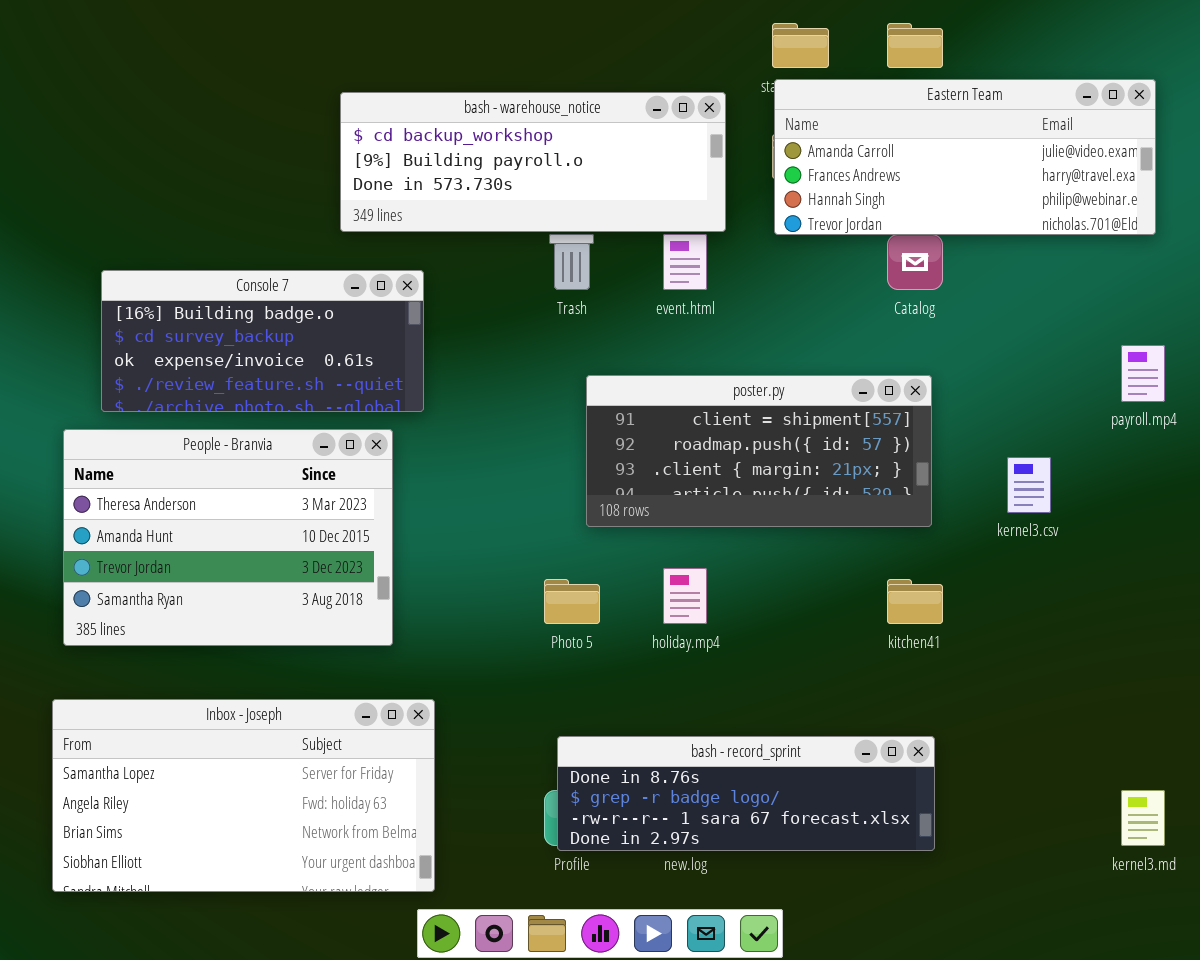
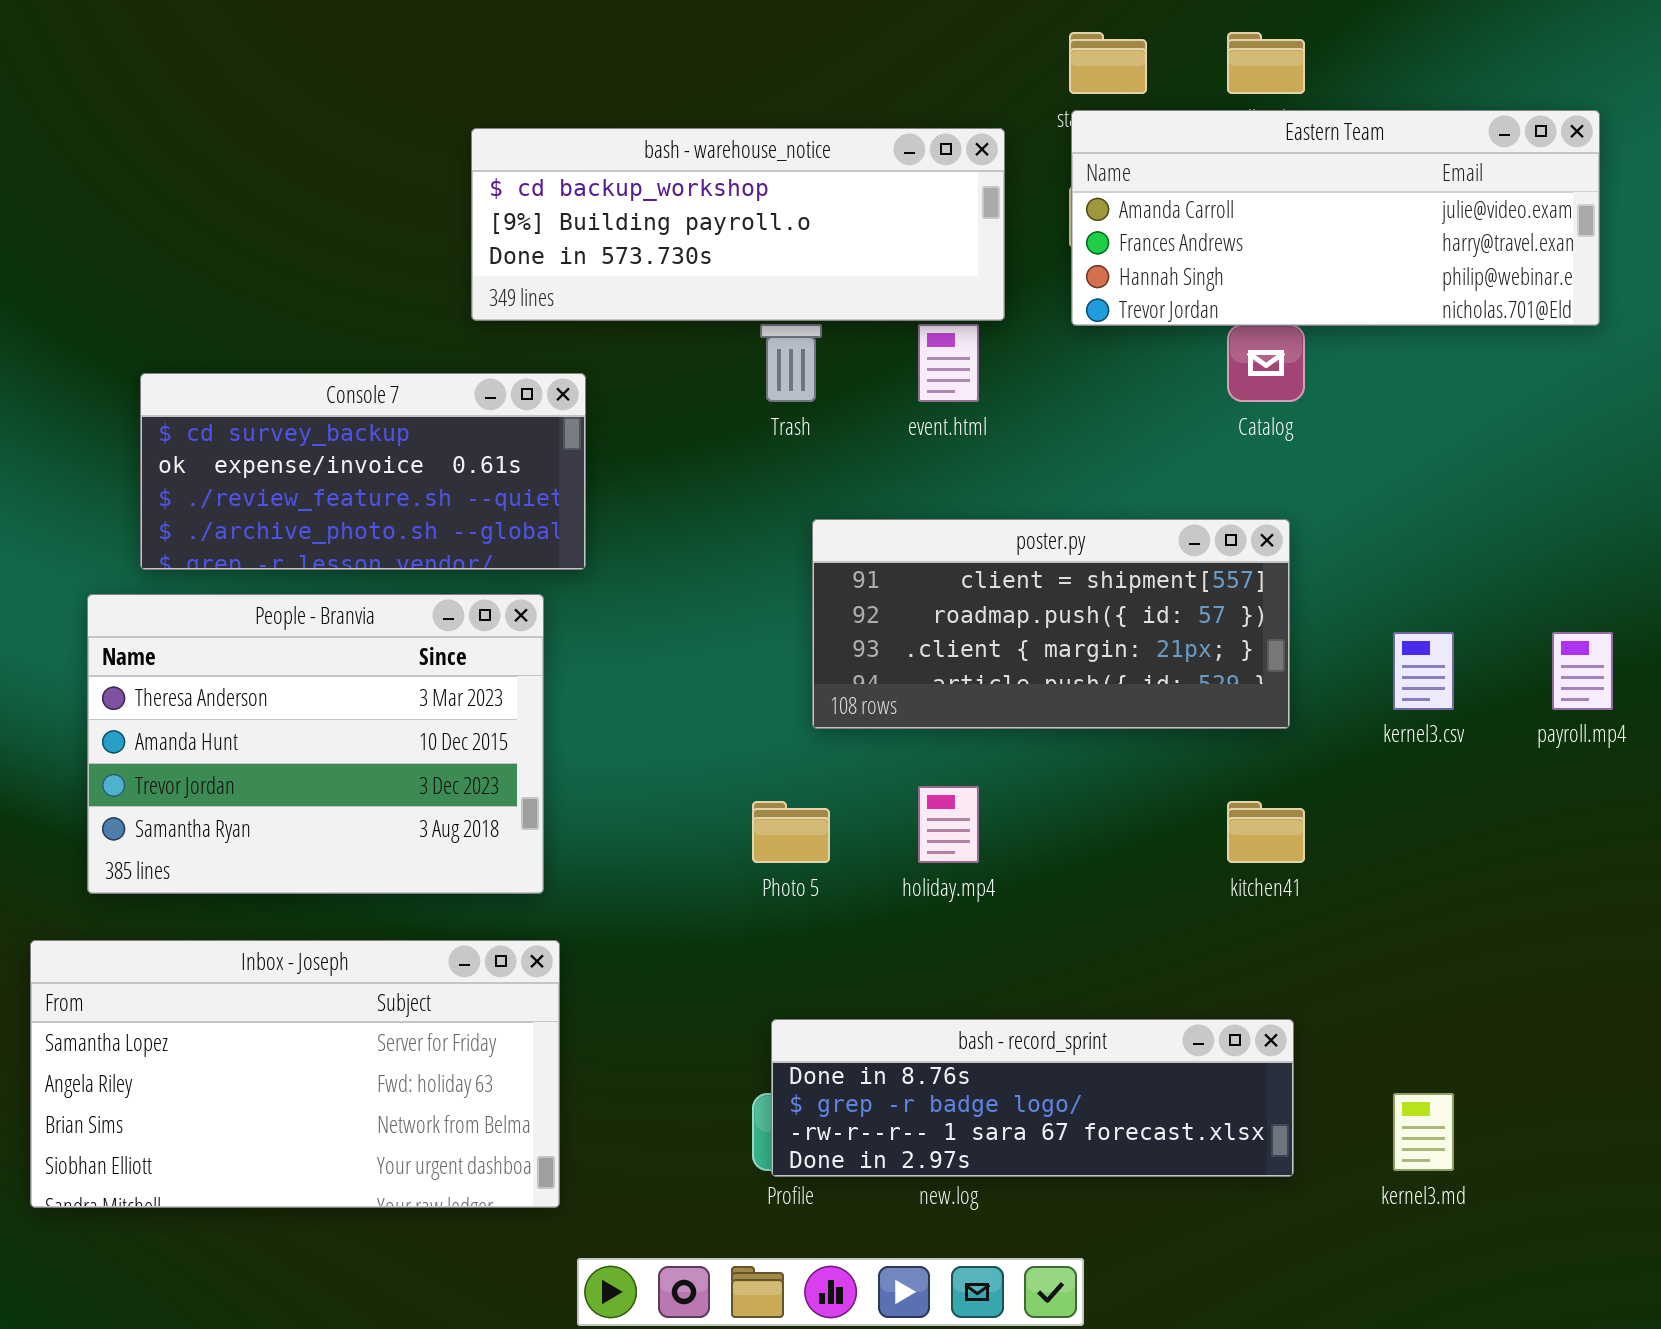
Console 7: [101,270,424,412] -> [140,373,586,570], scrolled down 1 row
payroll.mp4: [1121,345,1165,402] -> [1552,632,1613,710], moved
Inbox - Joseph: [52,699,435,892] -> [30,940,560,1208], moved
kernel3.md: [1121,790,1165,846] -> [1393,1093,1454,1171], moved

